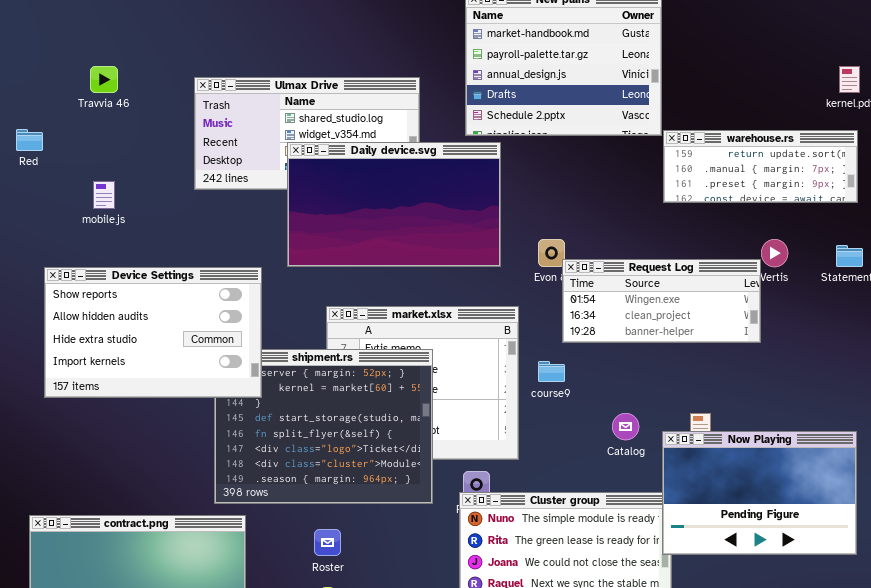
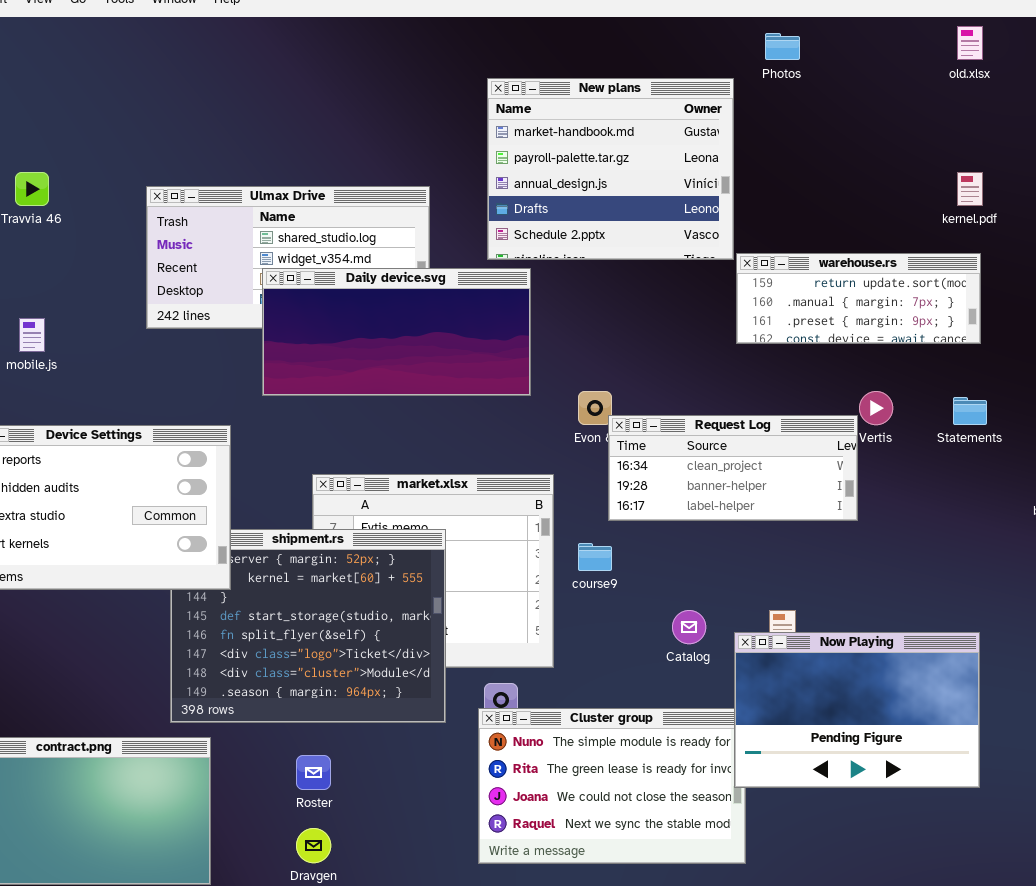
Daily device.svg: [287,142,501,267] -> [262,268,531,396], resized
Request Log: [562,259,761,343] -> [608,415,858,521], scrolled down 1 row

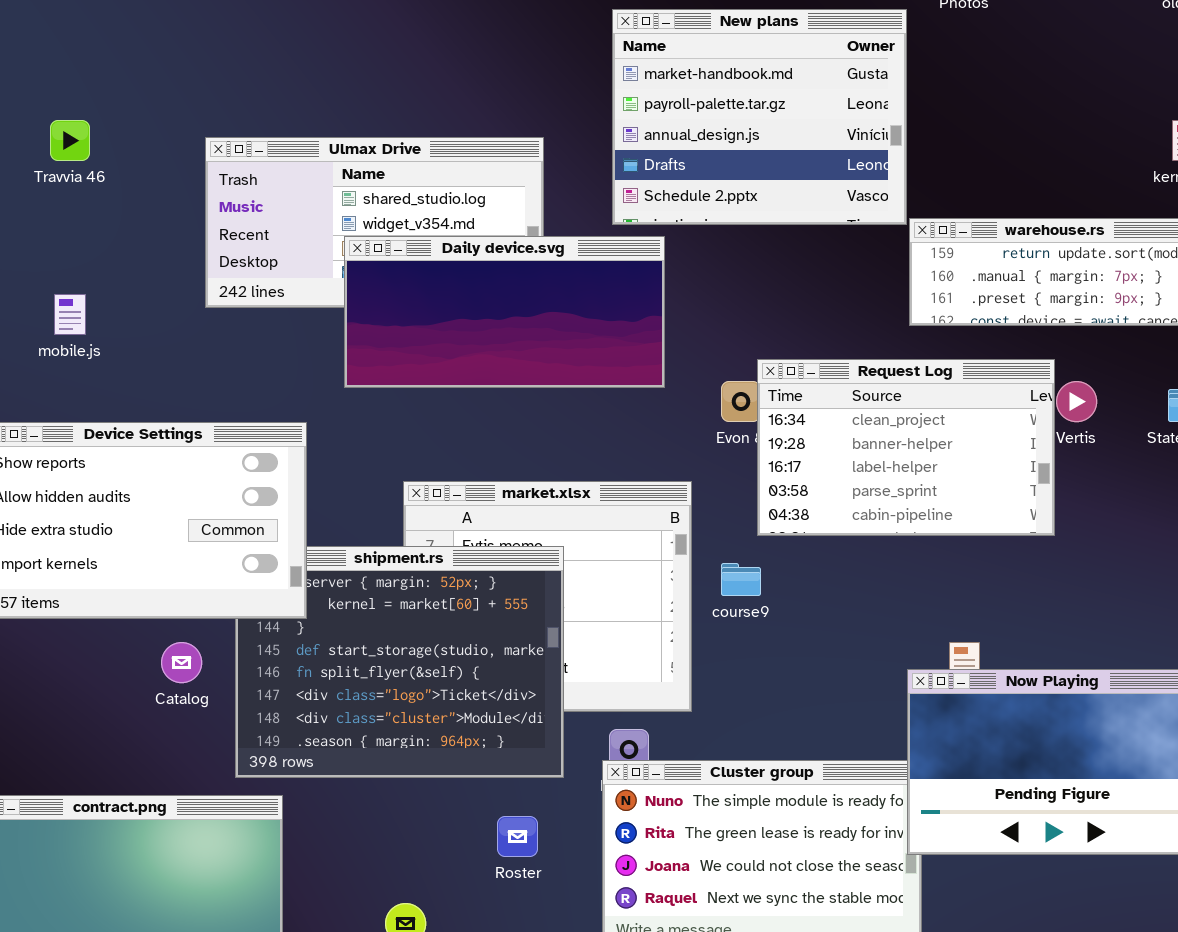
Request Log: [608,415,858,521] -> [757,359,1055,536], resized
Catalog: [672,610,706,644] -> [161,642,202,683], moved
Roster: [296,755,331,790] -> [497,816,538,857], moved

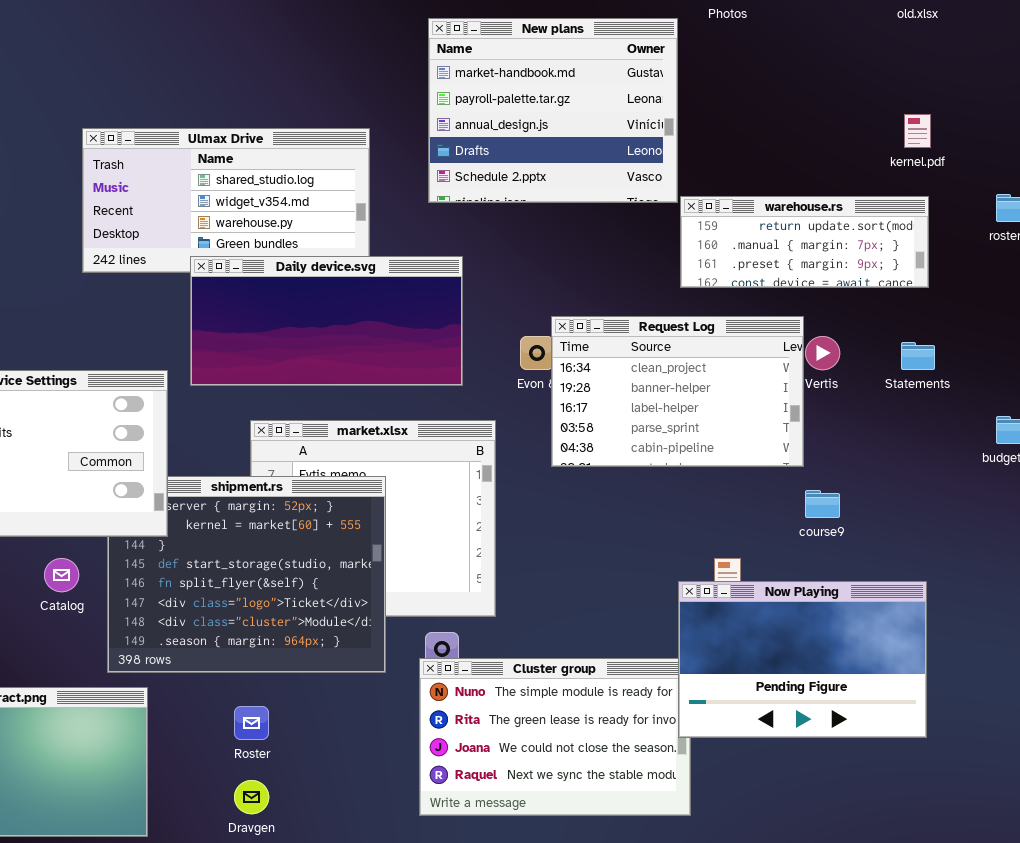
Daily device.svg: [344,236,665,388] -> [190,256,463,386], moved
course9: [721,563,761,596] -> [805,490,840,518], moved
Roster: [497,816,538,857] -> [234,706,269,740], moved

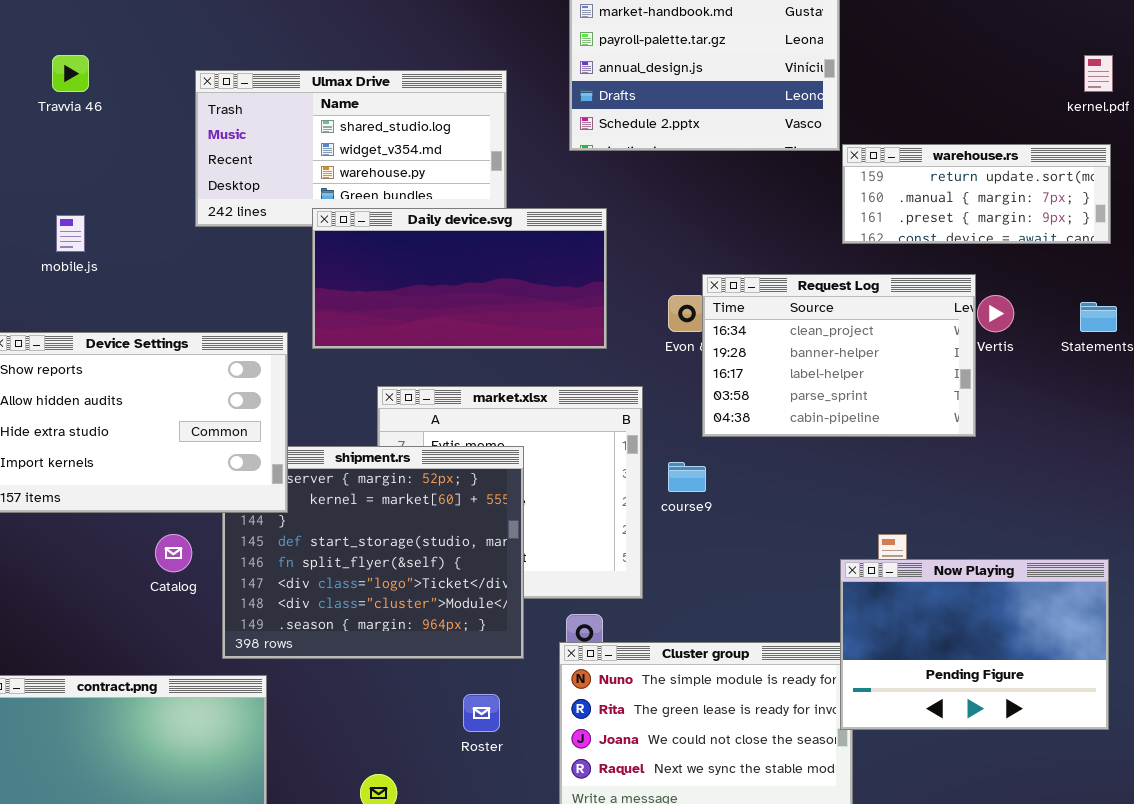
course9: [805,490,840,518] -> [668,462,706,492], moved
Roster: [234,706,269,740] -> [463,694,500,732], moved

